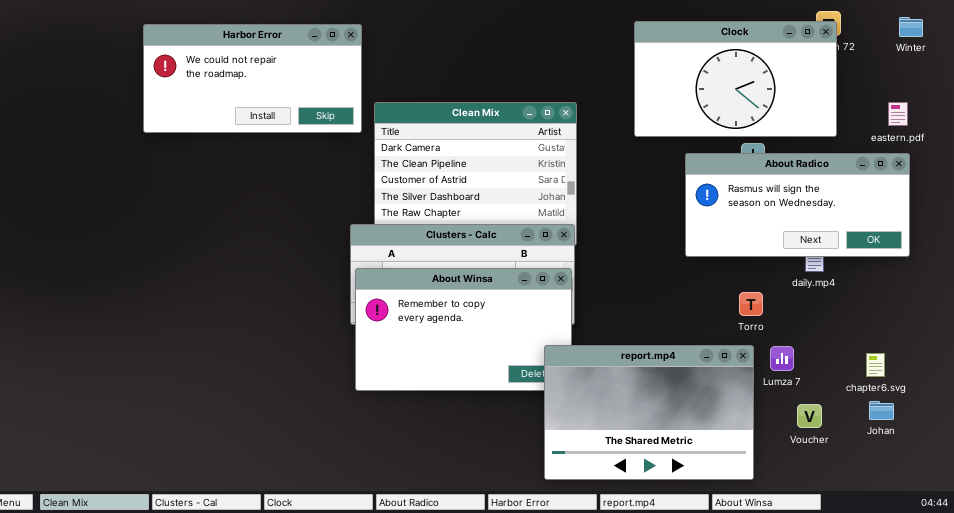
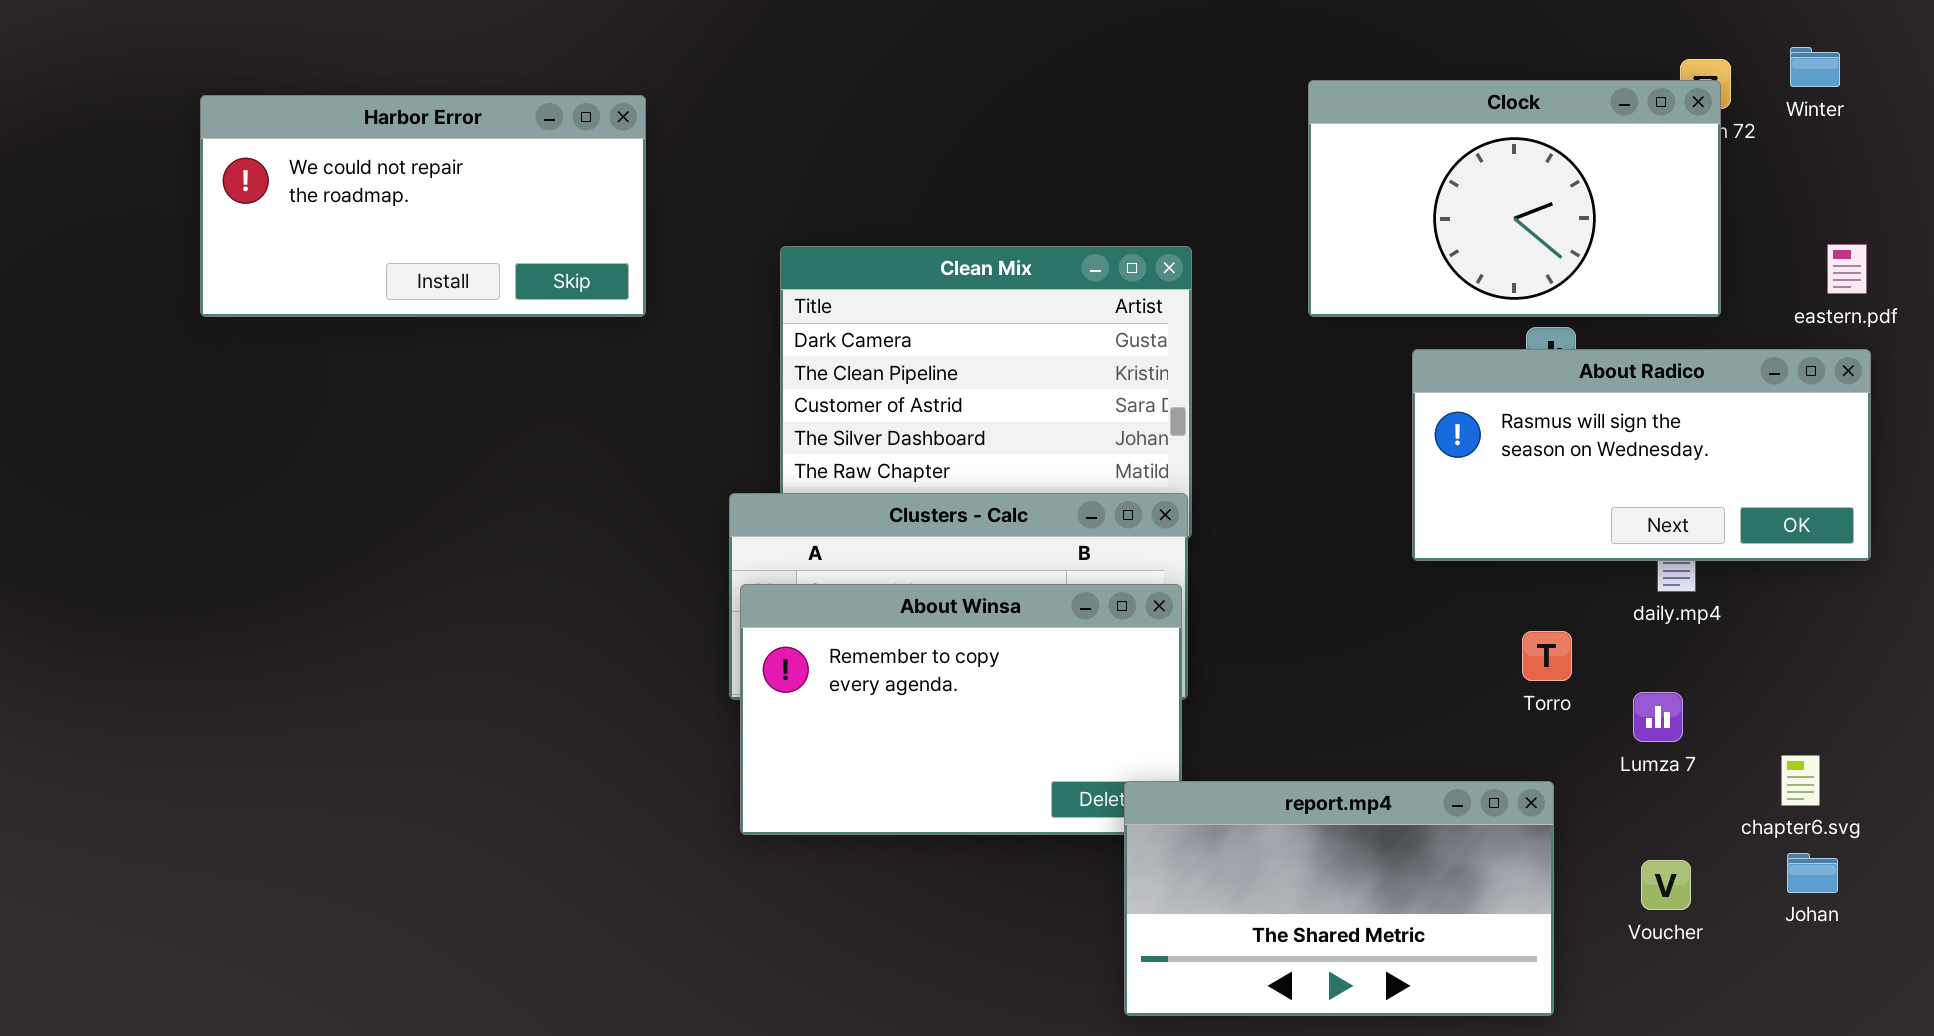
Winter: [899,17,923,37] -> [1790,47,1840,87], moved
Harbor Error: [143,24,362,133] -> [200,95,646,317], moved
report.mp4: [544,345,754,480] -> [1124,781,1554,1016], resized
Lumza 7: [770,346,794,371] -> [1633,692,1683,742], moved

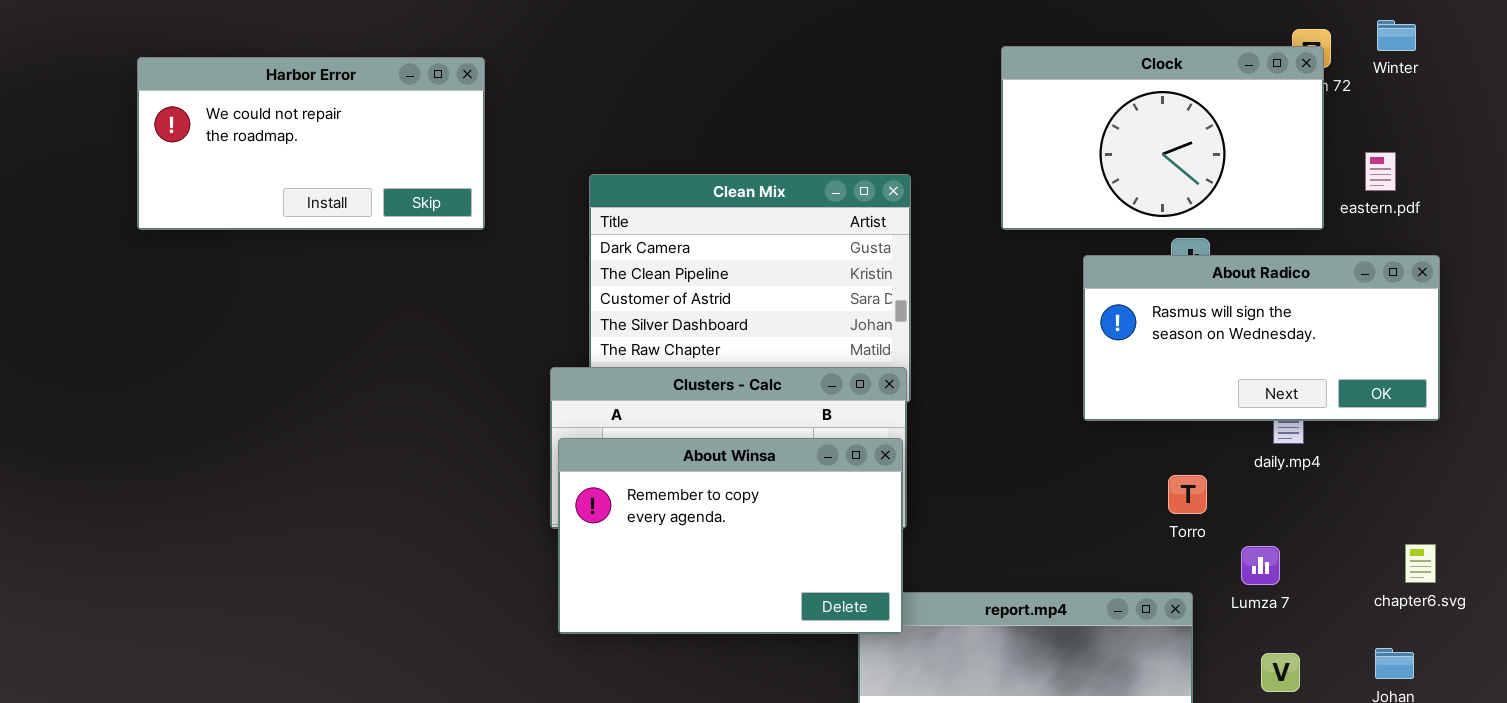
eastern.pdf: [1827,244,1867,294] -> [1365,152,1396,191], moved
About Winsa: [740,584,1182,835] -> [558,438,903,634], raised
Lumza 7: [1633,692,1683,742] -> [1241,546,1280,585], moved
chapter6.svg: [1781,755,1820,806] -> [1405,544,1436,583], moved

